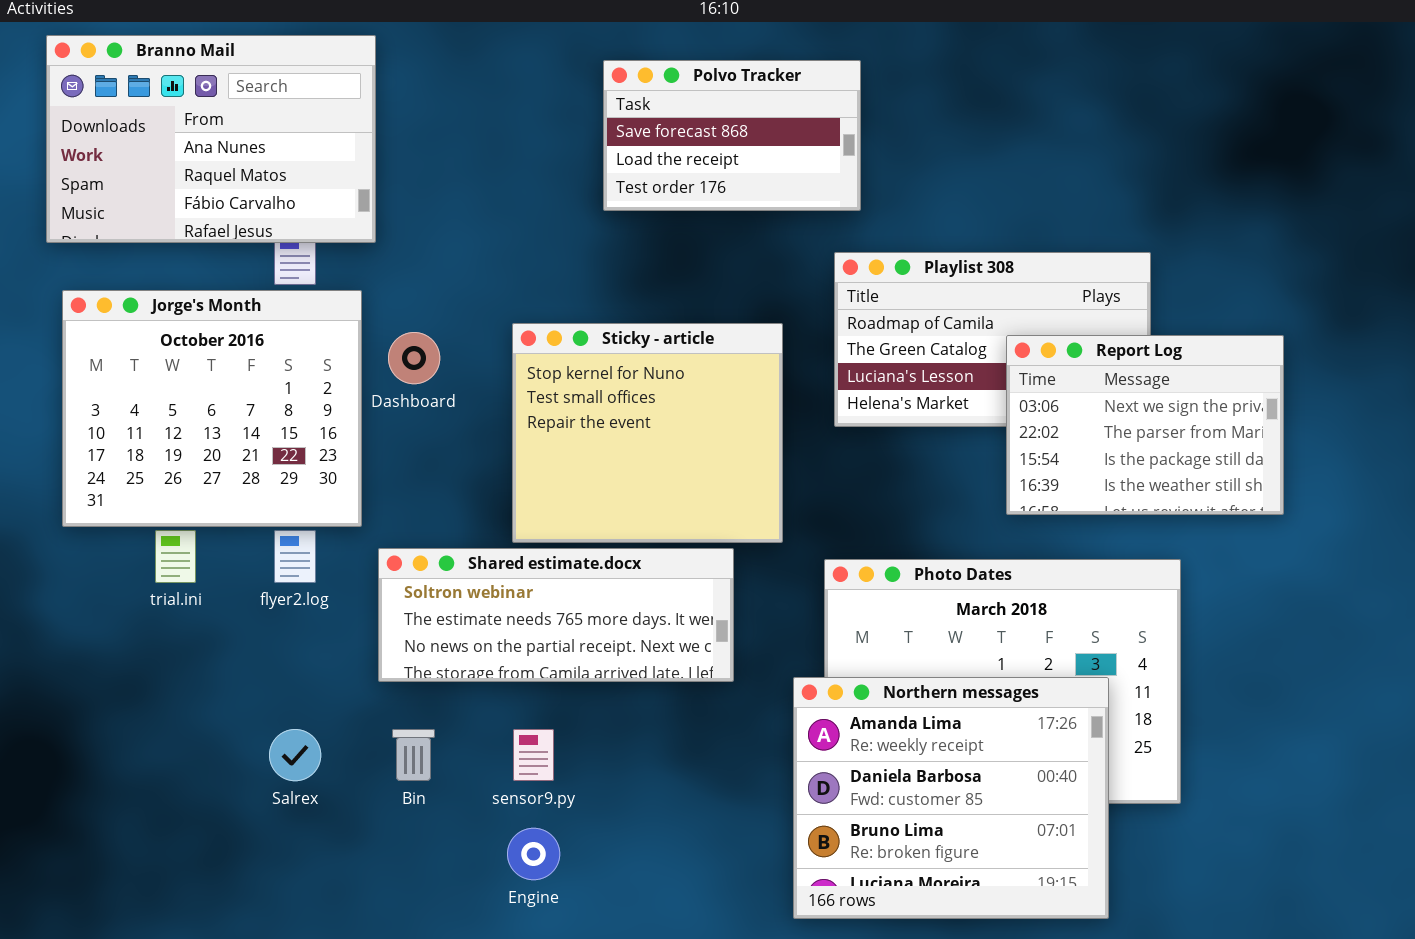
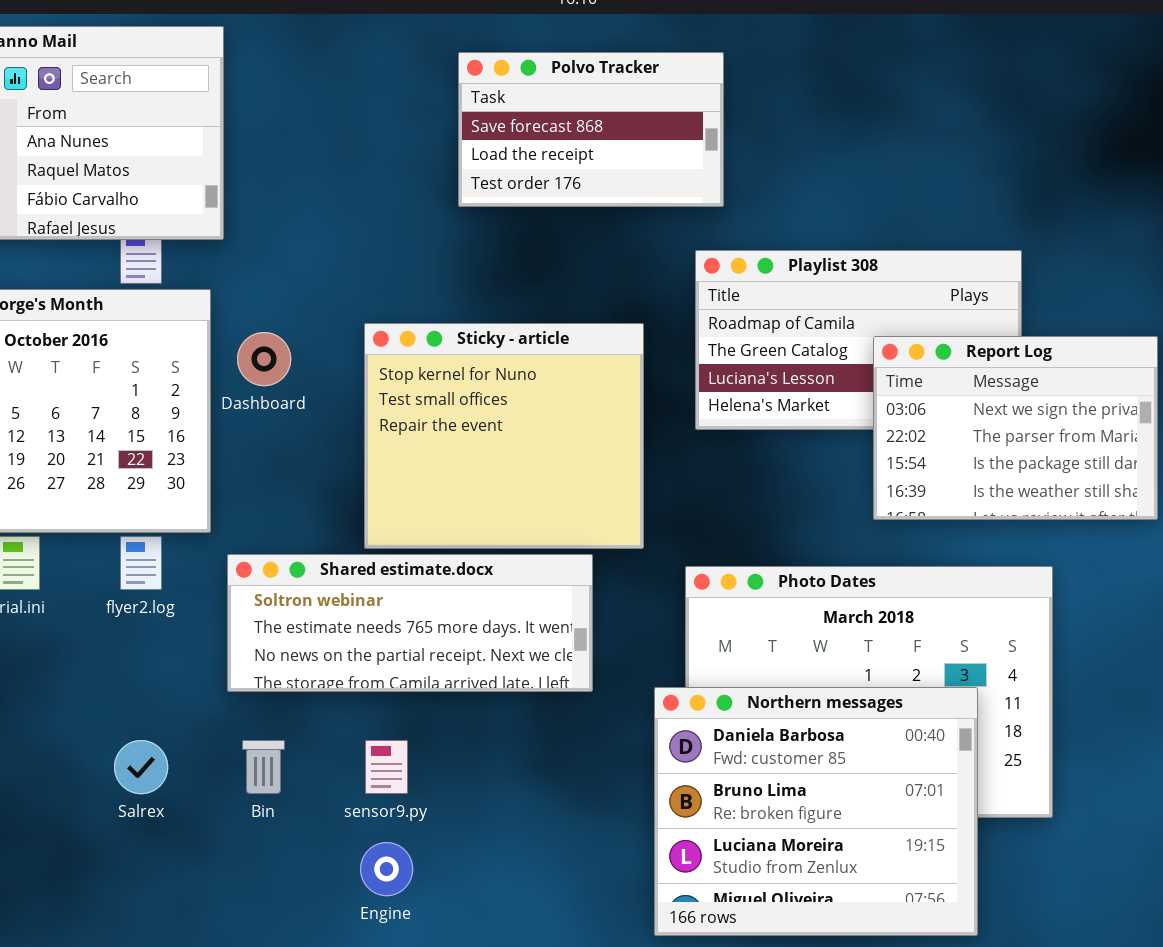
Northern messages: [793,677,1109,919] -> [654,687,978,936], scrolled down 1 row

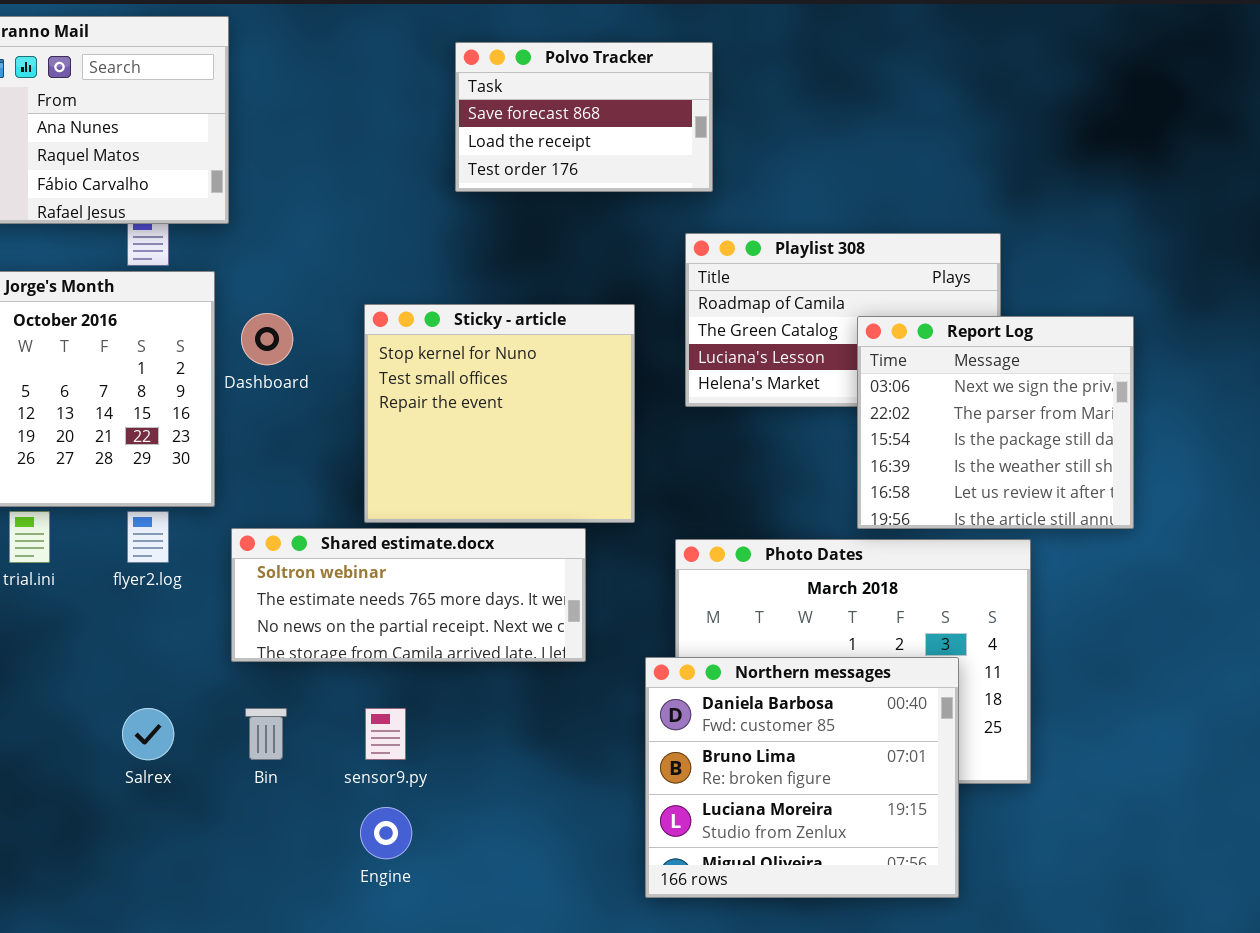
Report Log: [873,336,1158,520] -> [857,316,1134,529], resized

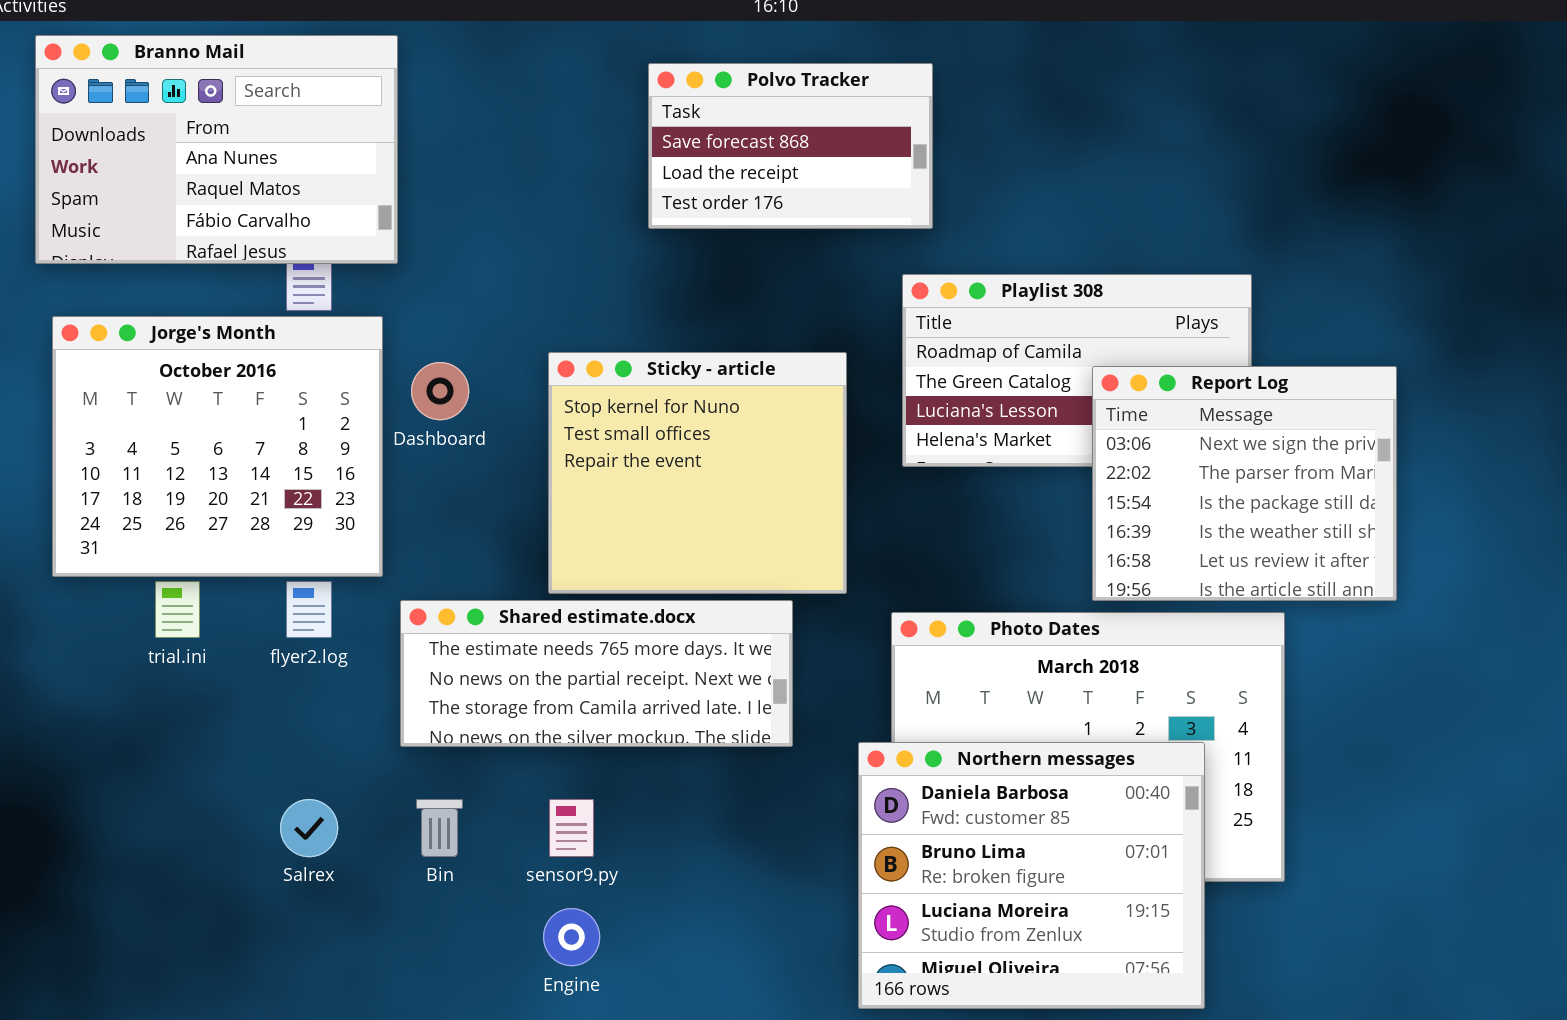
Shared estimate.docx: [231,528,586,662] -> [400,600,793,747], scrolled down 1 row

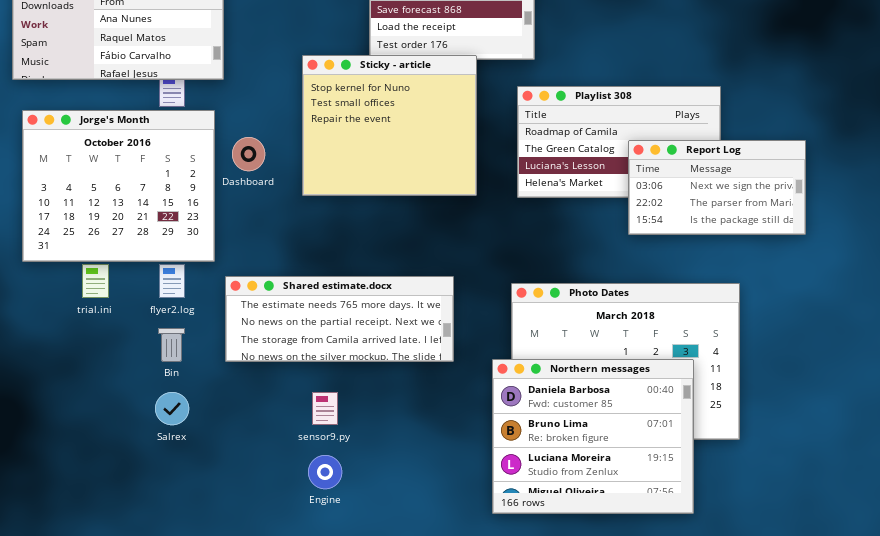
Sticky - article: [548,352,847,594] -> [302,55,477,196], moved
Report Log: [1092,366,1397,601] -> [628,140,806,235], resized
Bin: [416,799,463,857] -> [158,328,185,362], moved

